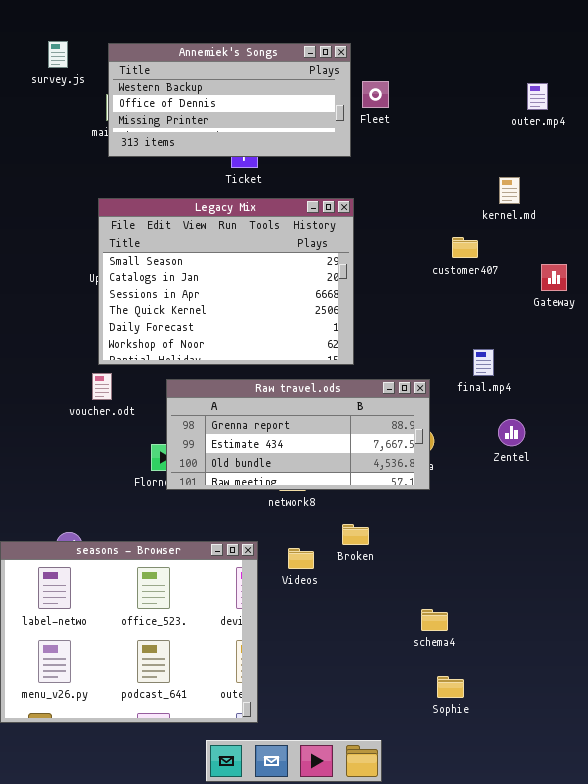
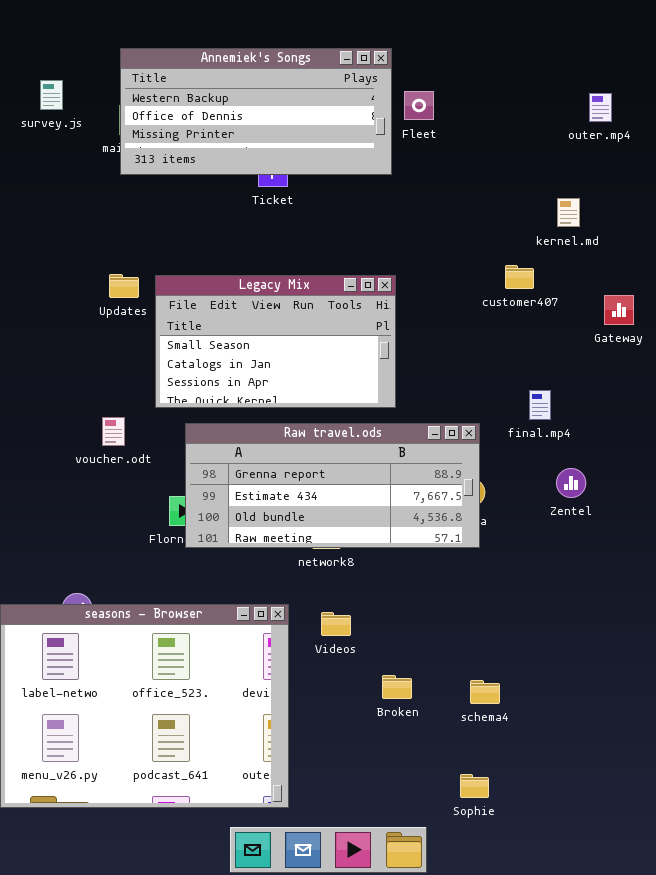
survey.js: [48,41,68,68] -> [40,80,63,110], moved
Legacy Mix: [98,198,354,365] -> [155,275,396,408], resized
Broken: [342,524,369,545] -> [382,675,412,699], moved
Sophie: [437,676,464,698] -> [460,774,489,798], moved

